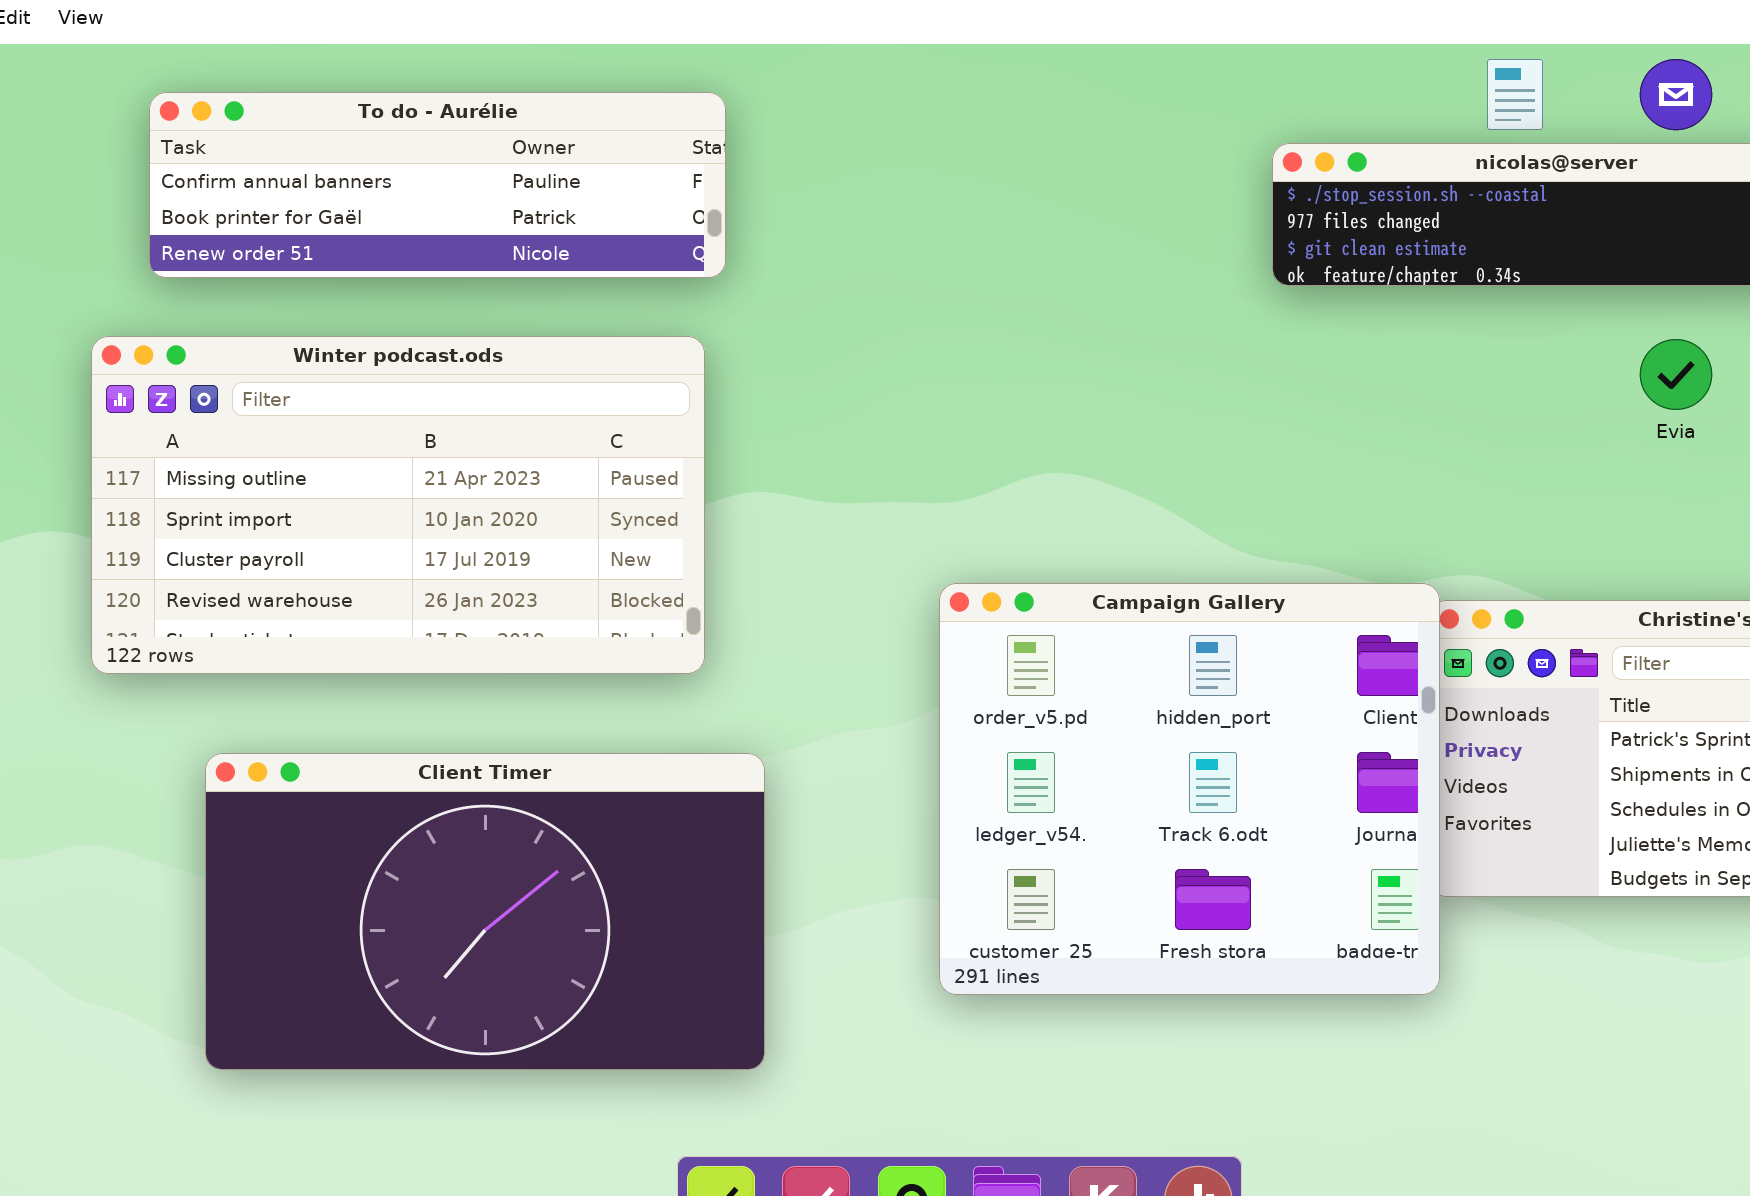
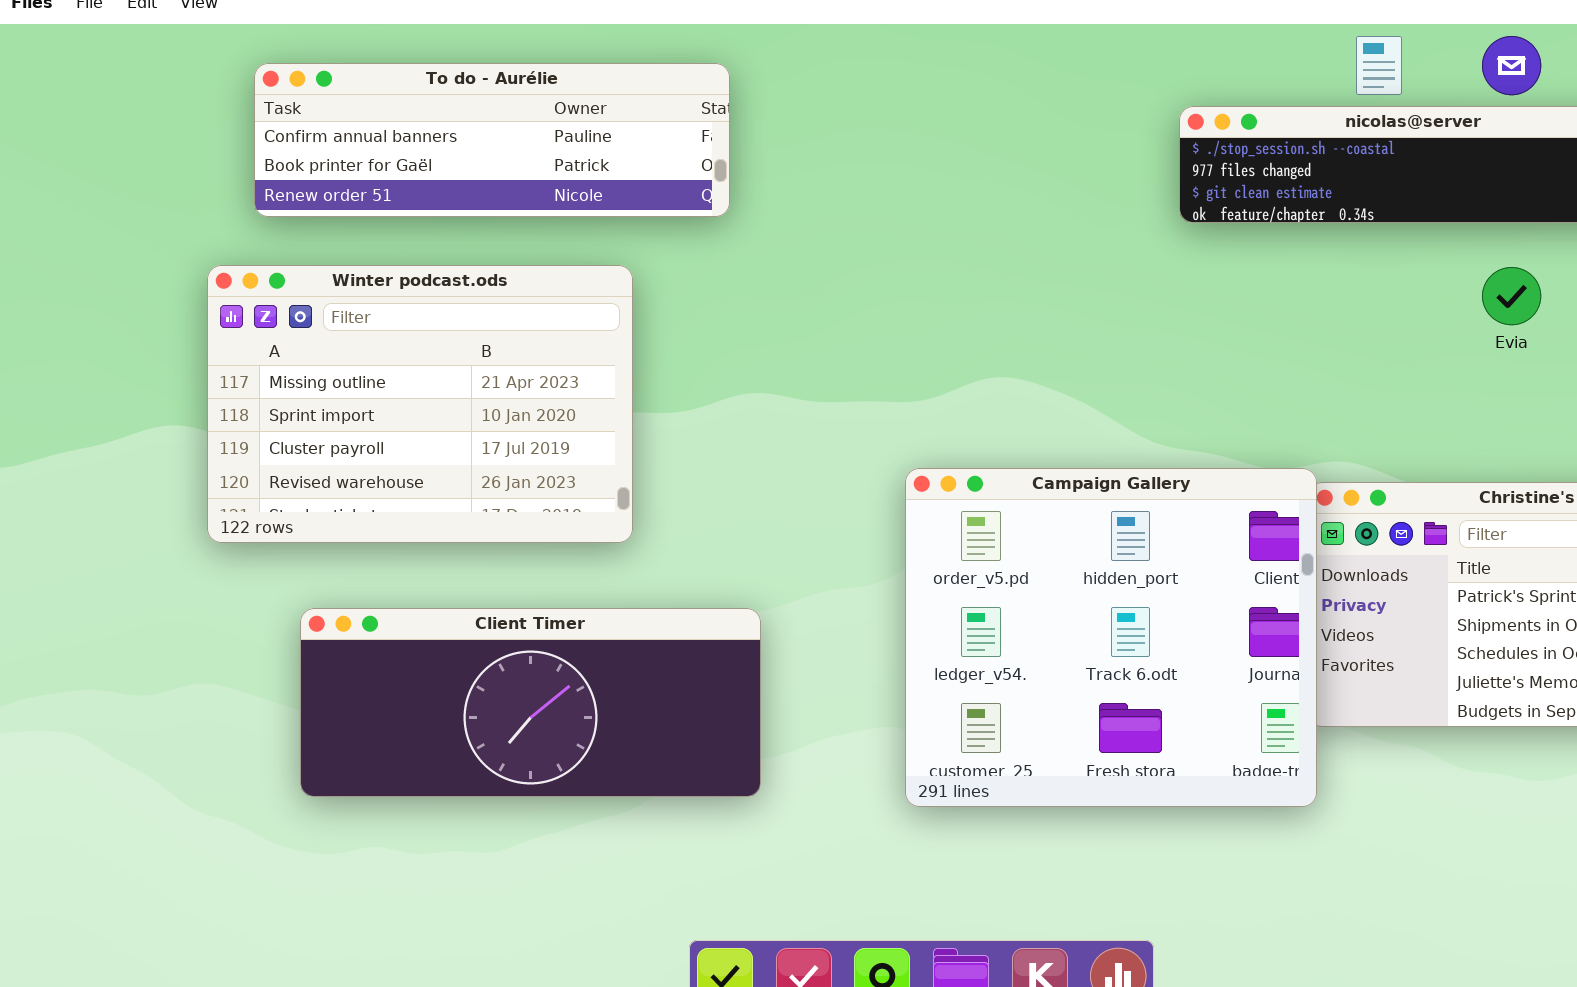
Winter podcast.ods: [91,336,705,674] -> [207,265,633,543], resized
Client Timer: [205,753,765,1070] -> [300,608,761,797], resized

